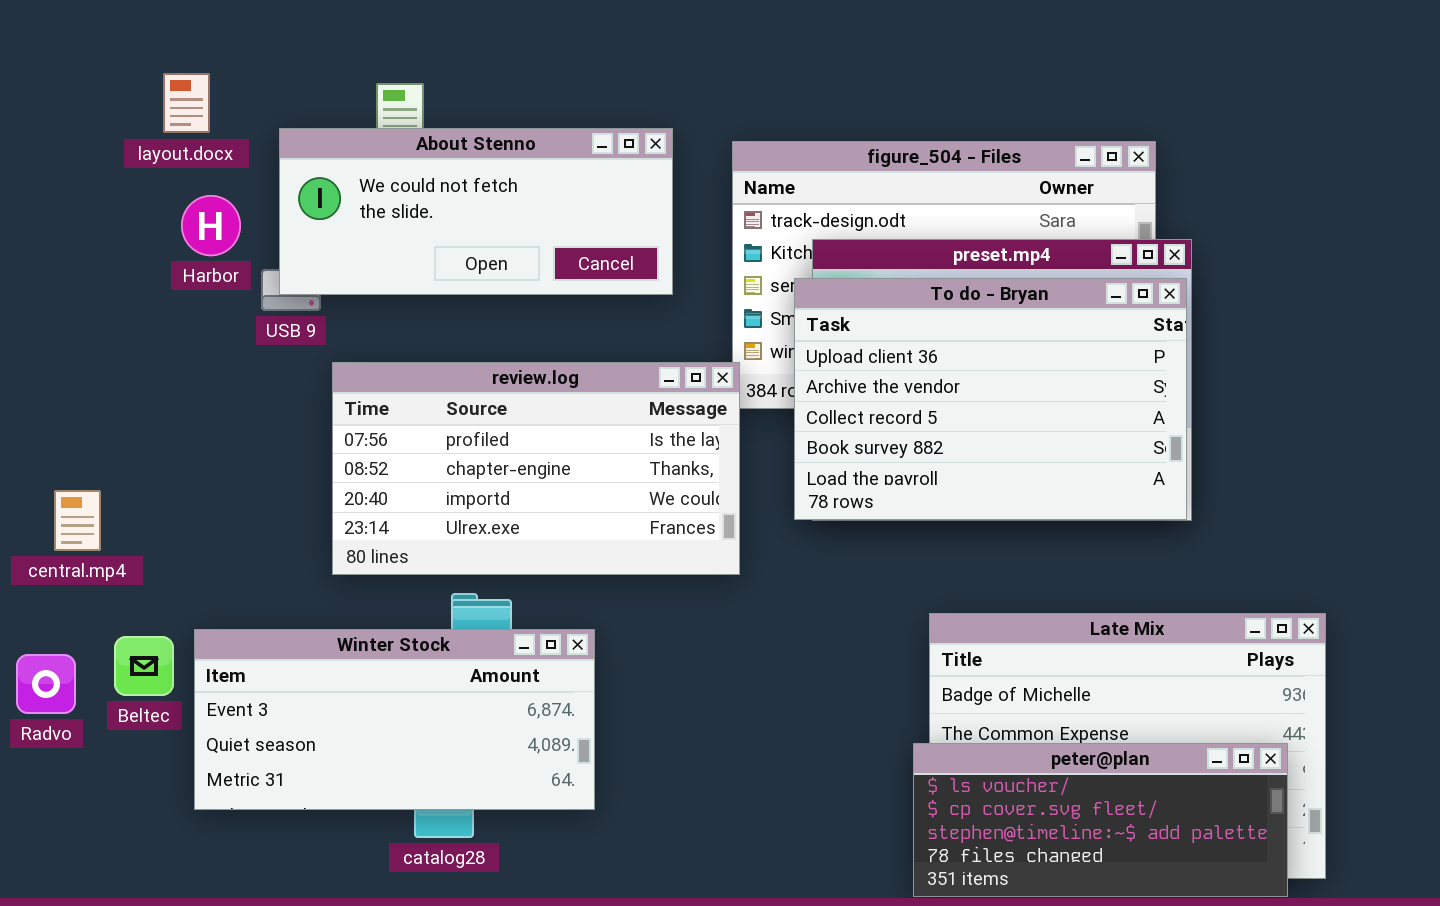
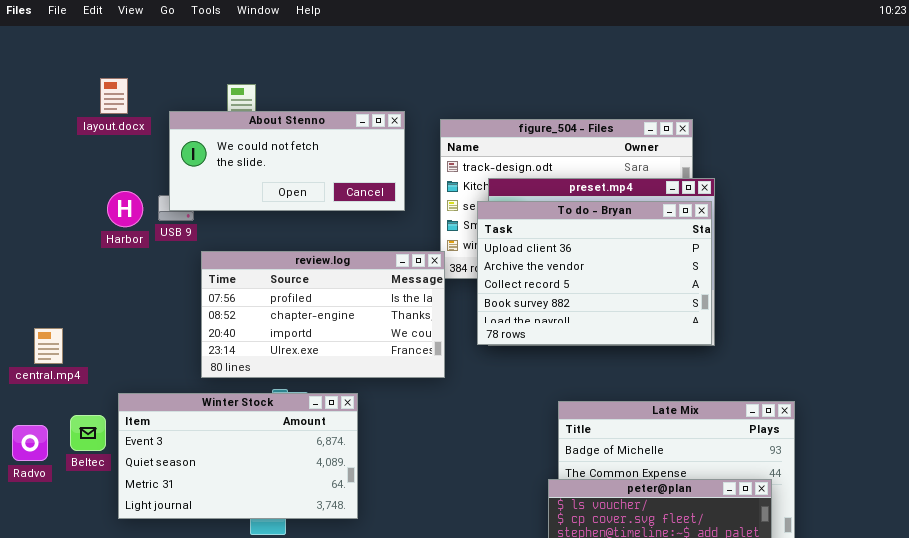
Harbor: [181,195,241,256] -> [107,191,143,227], moved
Winter Stock: [194,629,595,810] -> [118,393,358,519], resized

